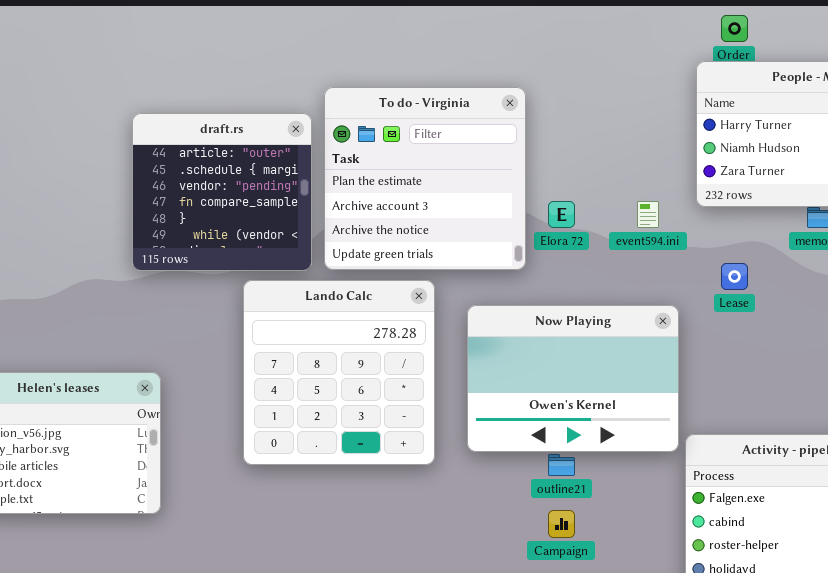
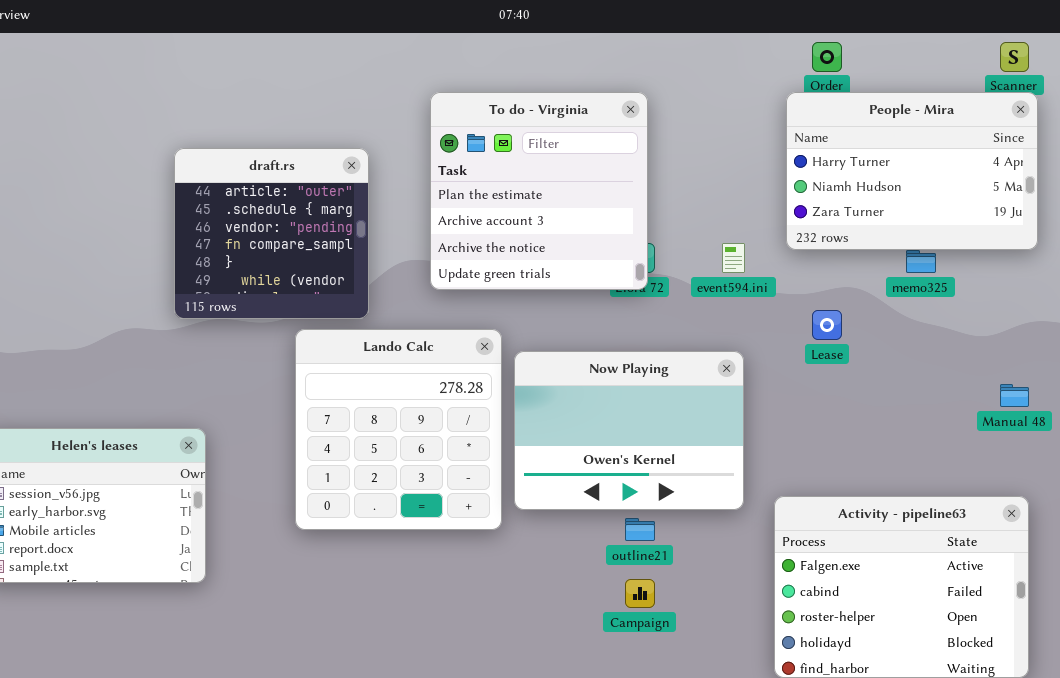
To do - Virginia: [324,87,526,270] -> [430,92,648,290], moved
Now Playing: [467,305,679,452] -> [514,351,744,510], moved

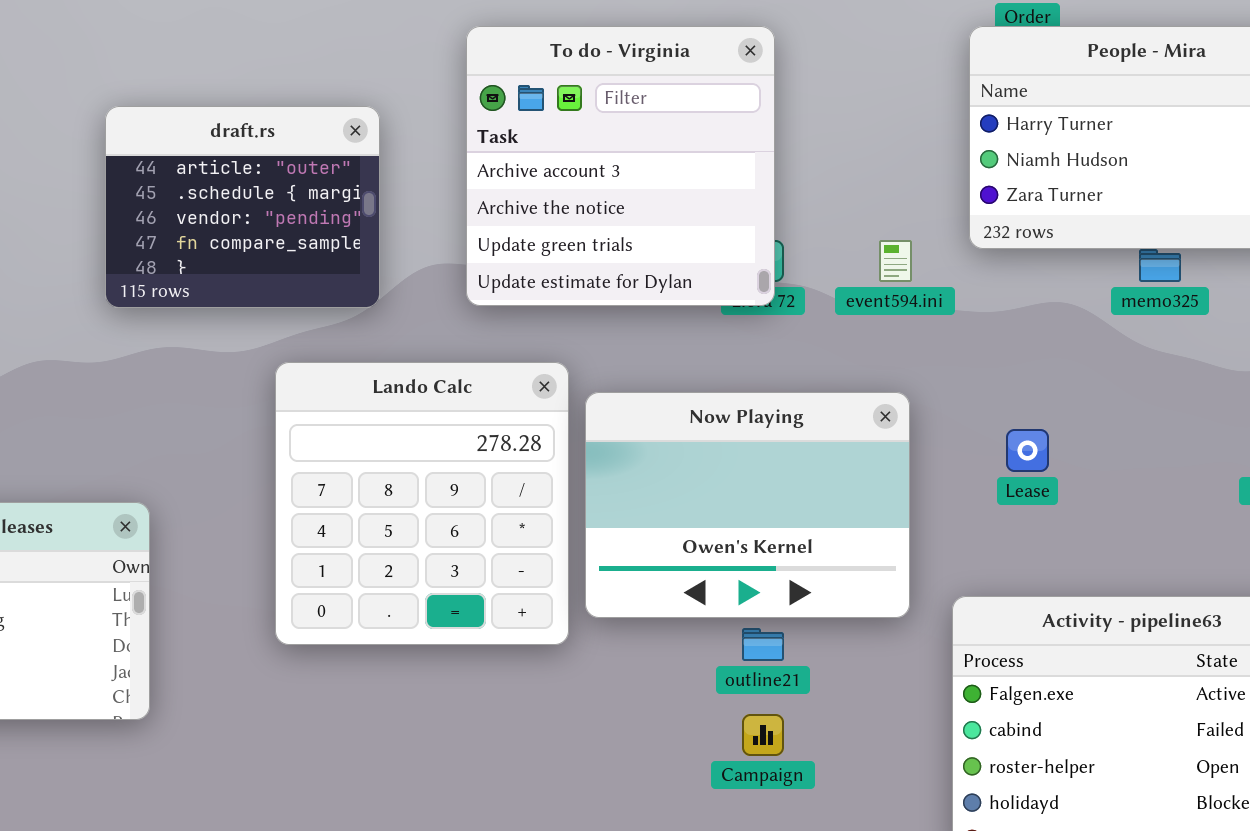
To do - Virginia: [430,92,648,290] -> [466,26,775,306], scrolled down 1 row
draft.rs: [174,148,369,319] -> [105,106,380,308], resized
Lease: [812,310,842,340] -> [1006,429,1049,472], moved

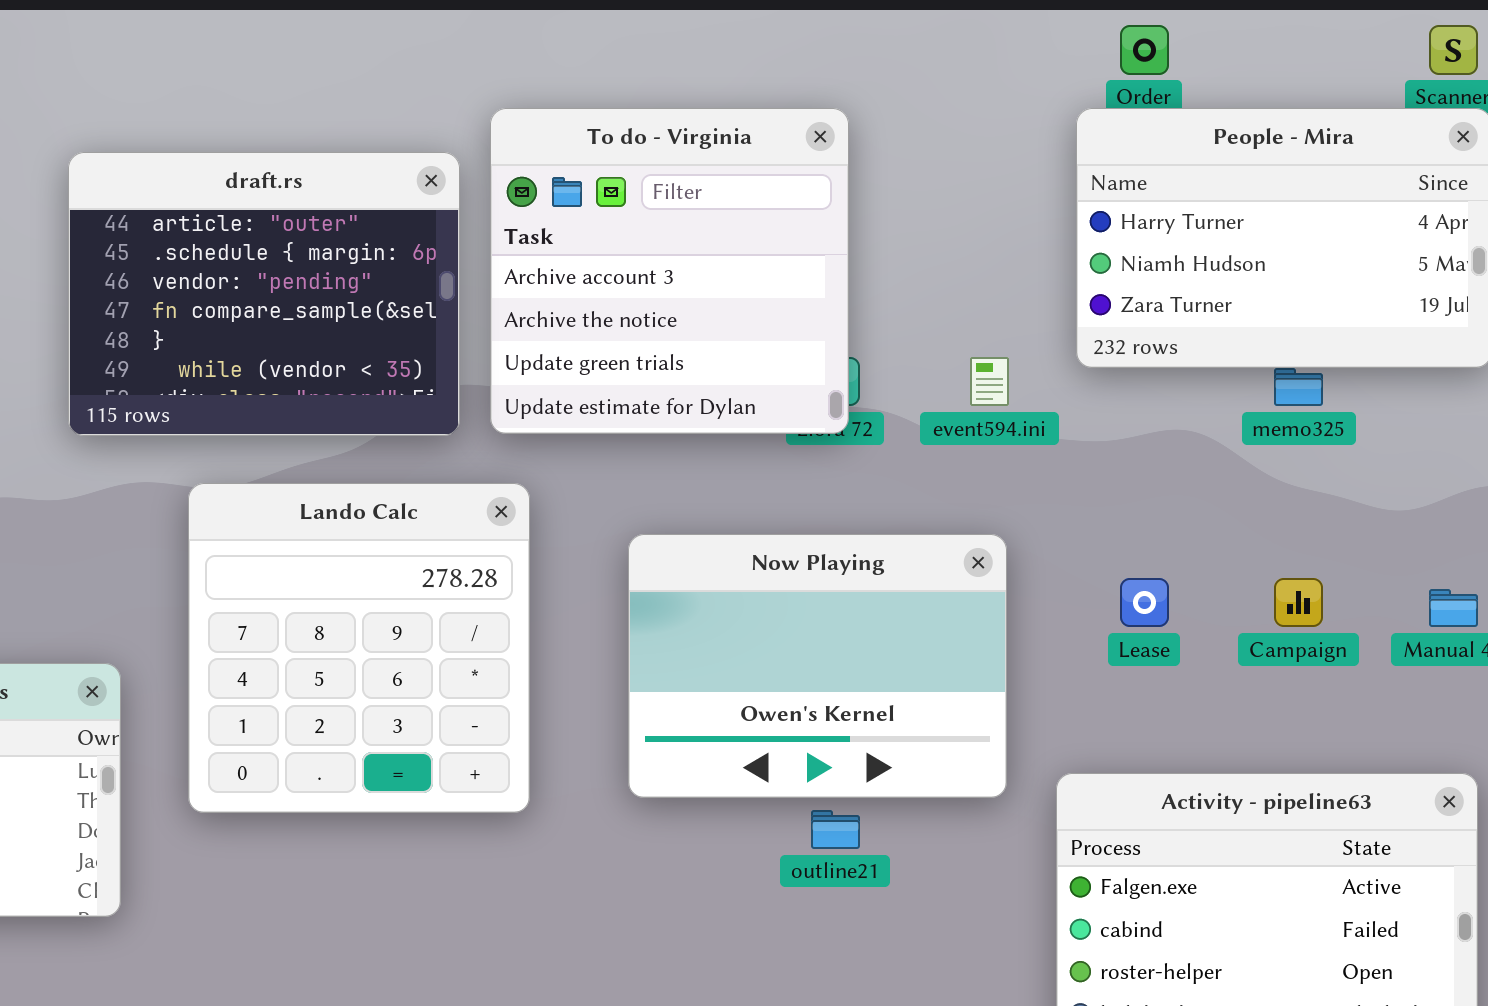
draft.rs: [105,106,380,308] -> [68,152,460,436], resized
Lando Calc: [275,362,569,645] -> [188,483,530,813], moved
Campaign: [742,714,784,756] -> [1274,578,1323,627], moved

